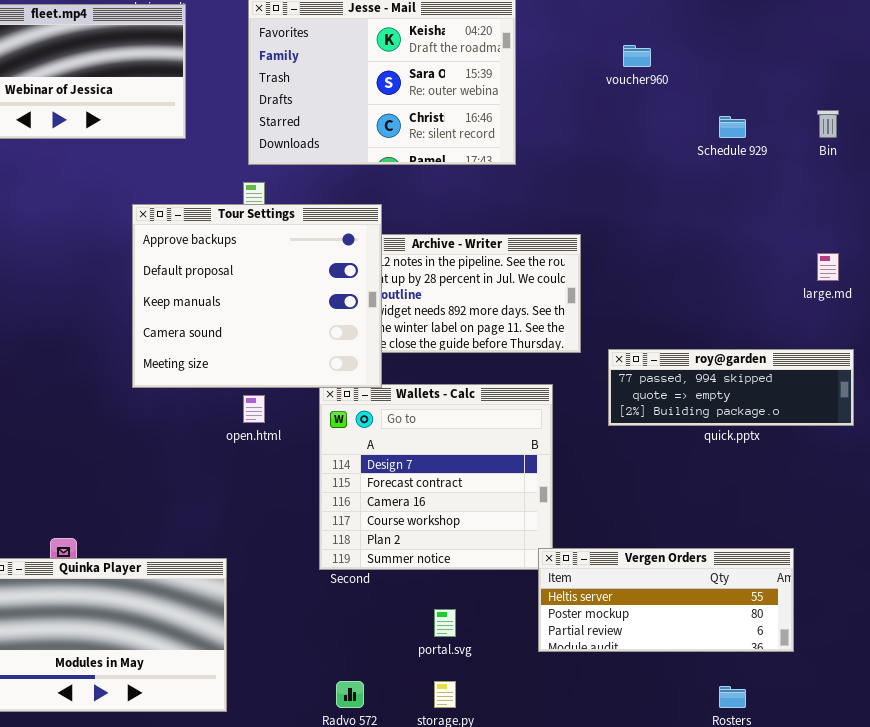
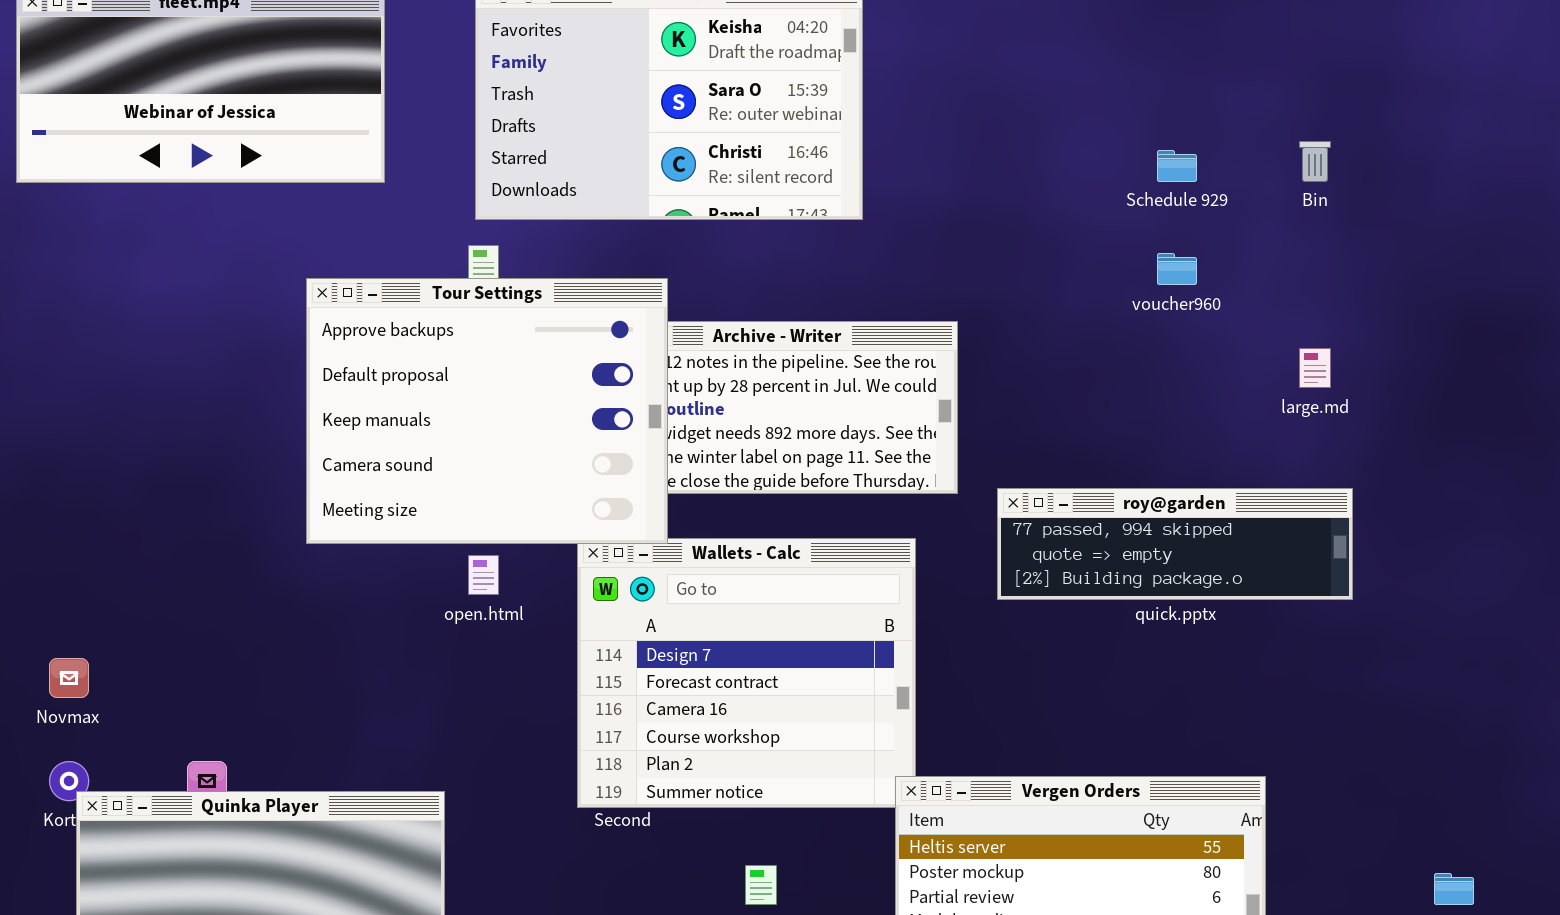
voucher960: [623,45,651,67] -> [1157,253,1197,285], moved

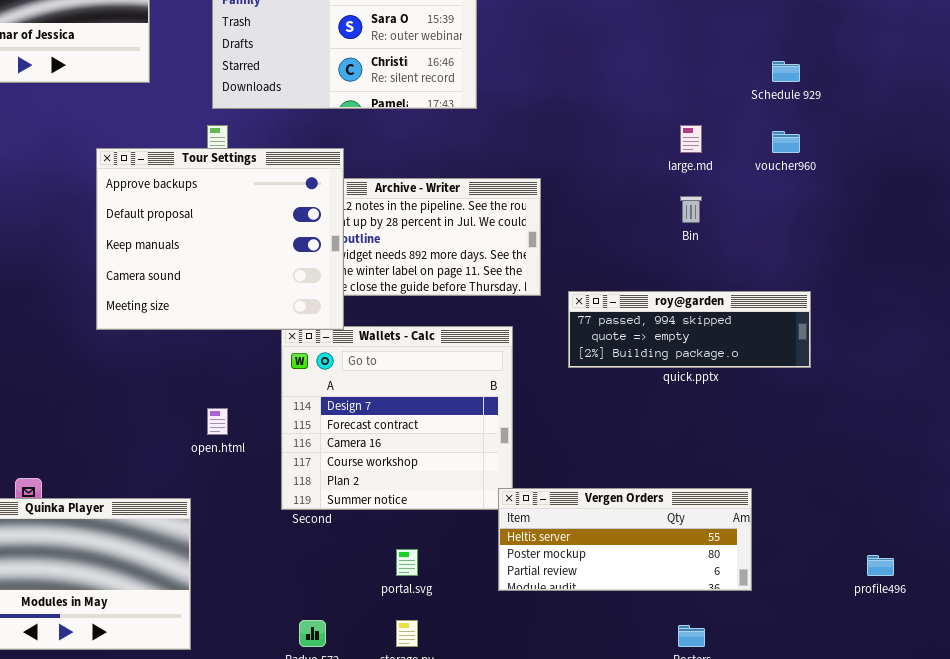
Bin: [1299,141,1331,182] -> [680,196,702,223], moved
Schedule 929: [1157,150,1197,182] -> [772,61,800,82], moved
voucher960: [1157,253,1197,285] -> [772,131,800,153], moved
large.md: [1299,348,1331,388] -> [680,125,702,153], moved
open.html: [468,555,499,595] -> [207,408,228,435], moved

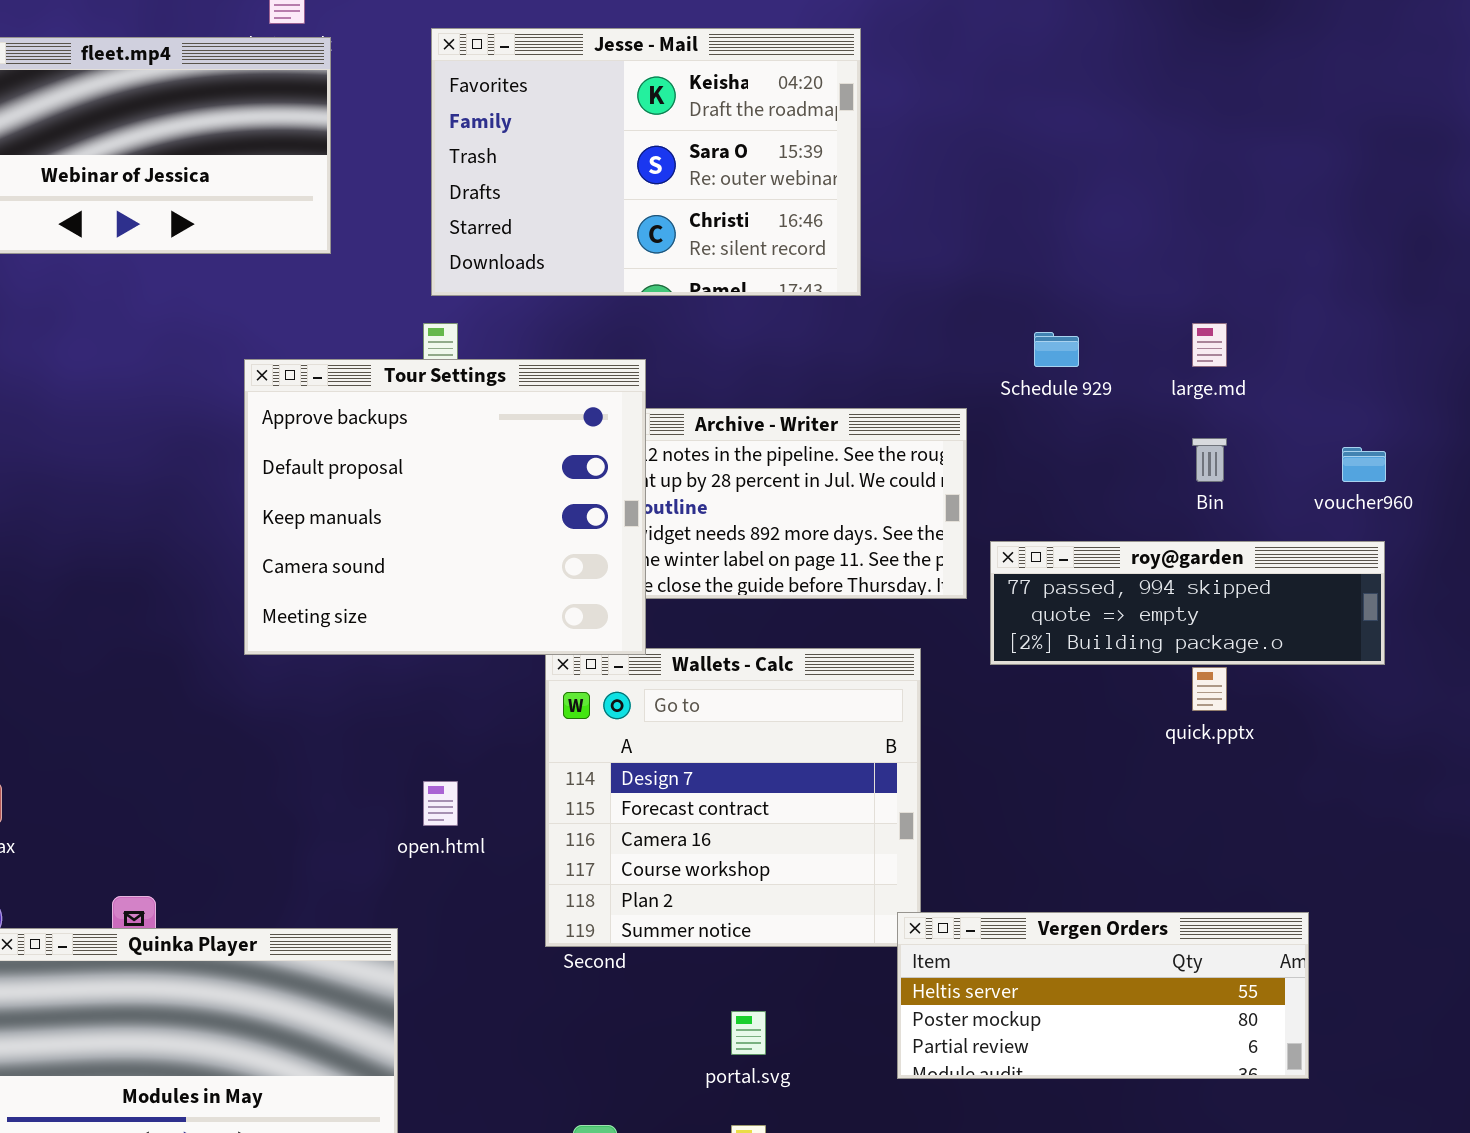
Schedule 929: [772,61,800,82] -> [1034,332,1079,367], moved
voucher960: [772,131,800,153] -> [1342,447,1386,482], moved
roy@garden: [568,291,811,368] -> [990,541,1385,665], moved

